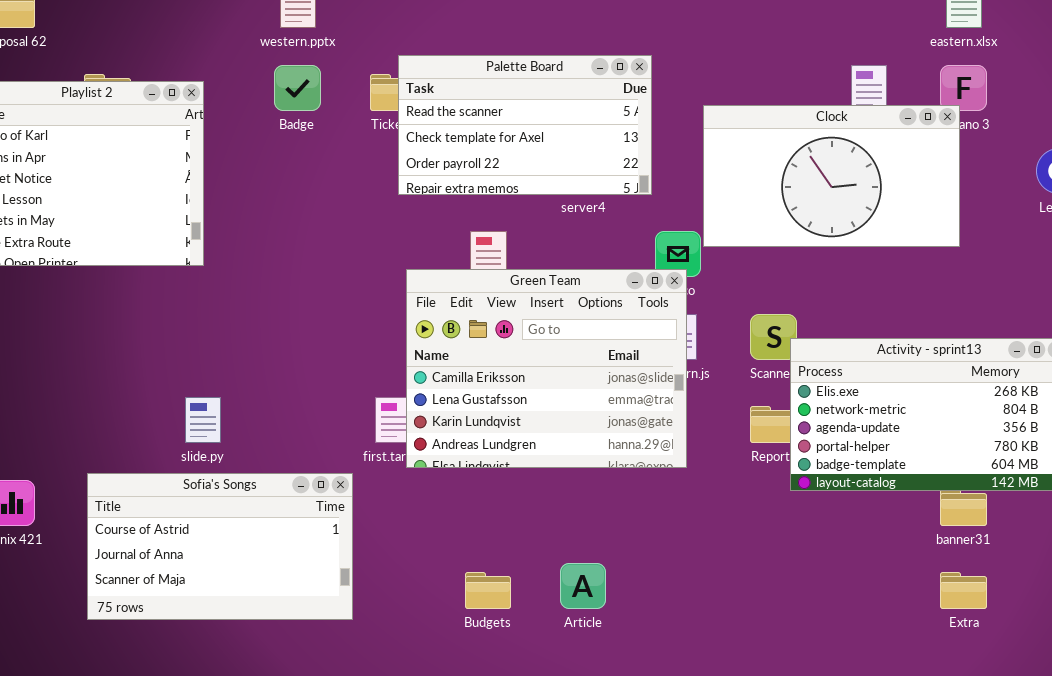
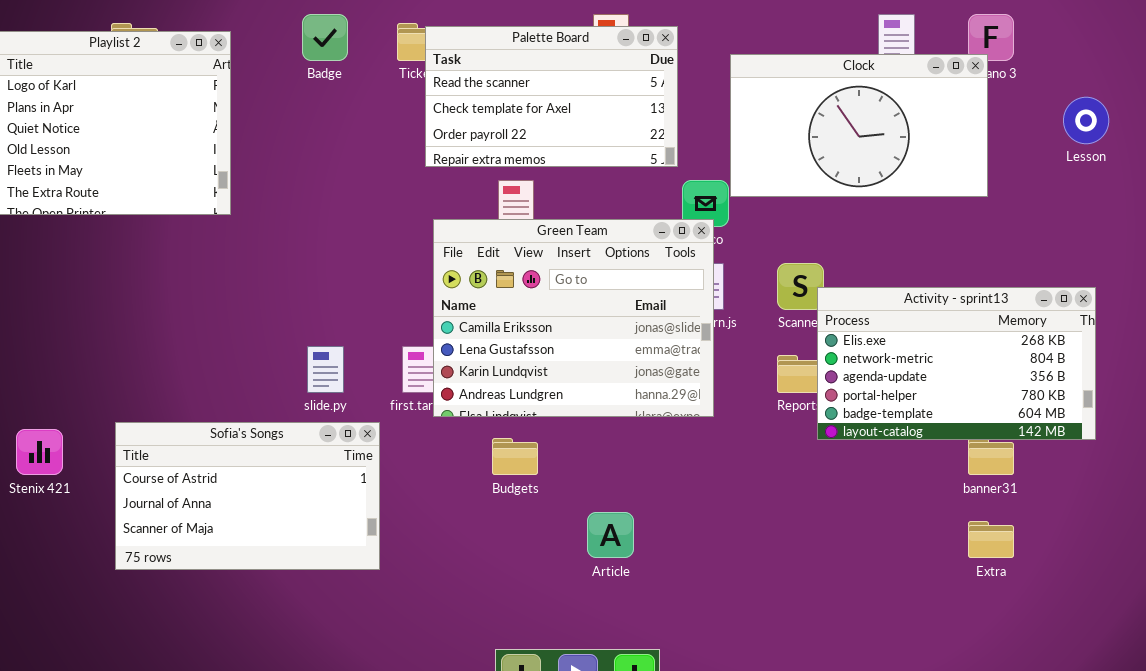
Palette Board: [398,55,652,195] -> [425,26,678,167], moved
slide.py: [185,397,221,443] -> [307,346,344,393], moved
Budgets: [465,572,511,609] -> [492,438,538,475], moved

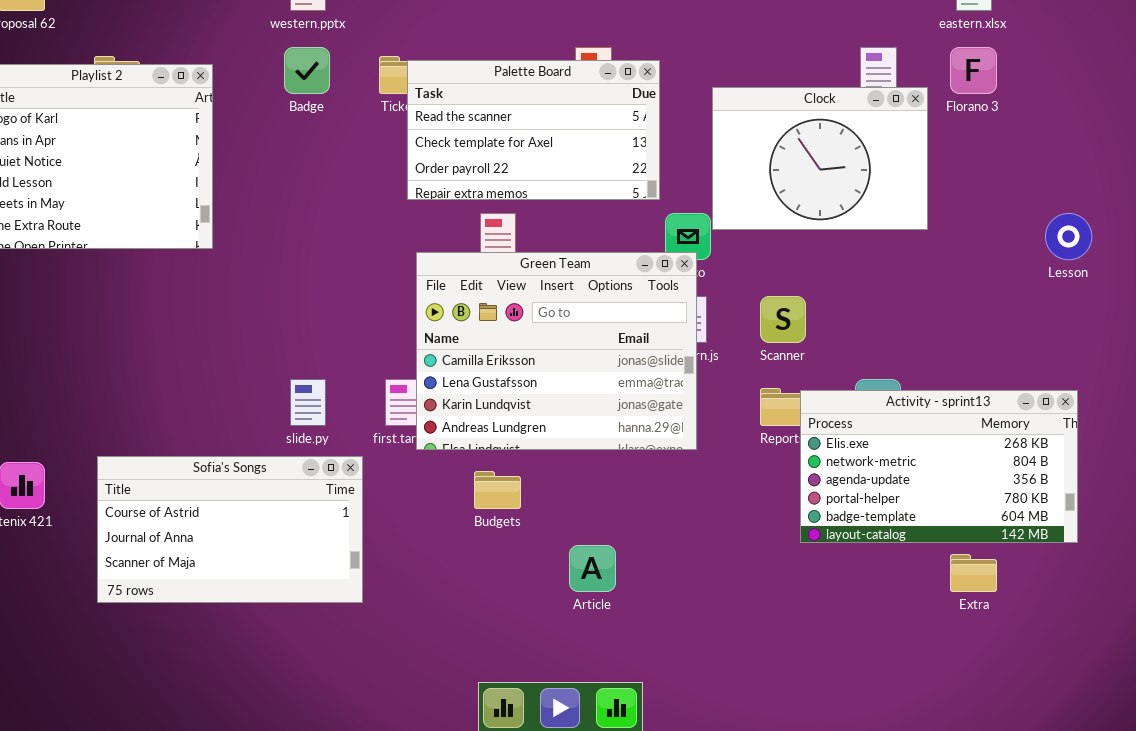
Clock: [730,54,988,197] -> [712,87,928,230], resized
Lesson: [1063,97,1109,144] -> [1045,213,1092,260], moved
Activity - sprint13: [817,287,1096,440] -> [800,390,1078,543], moved

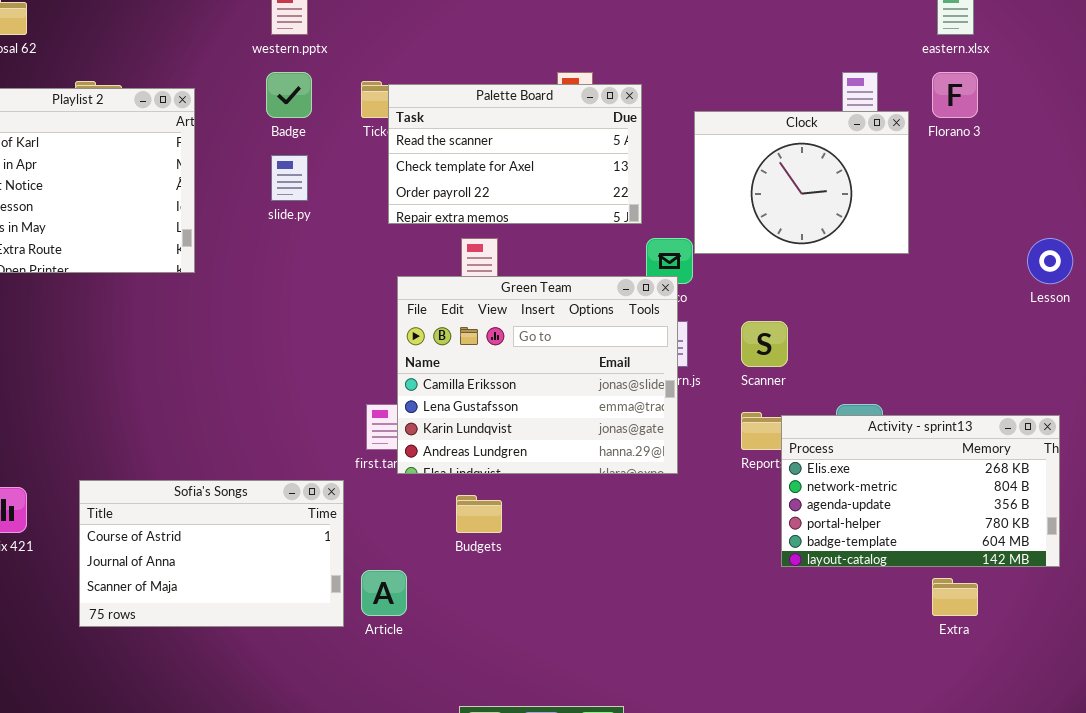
slide.py: [290,379,326,426] -> [271,155,308,201], moved
Article: [569,545,616,592] -> [361,570,407,616], moved

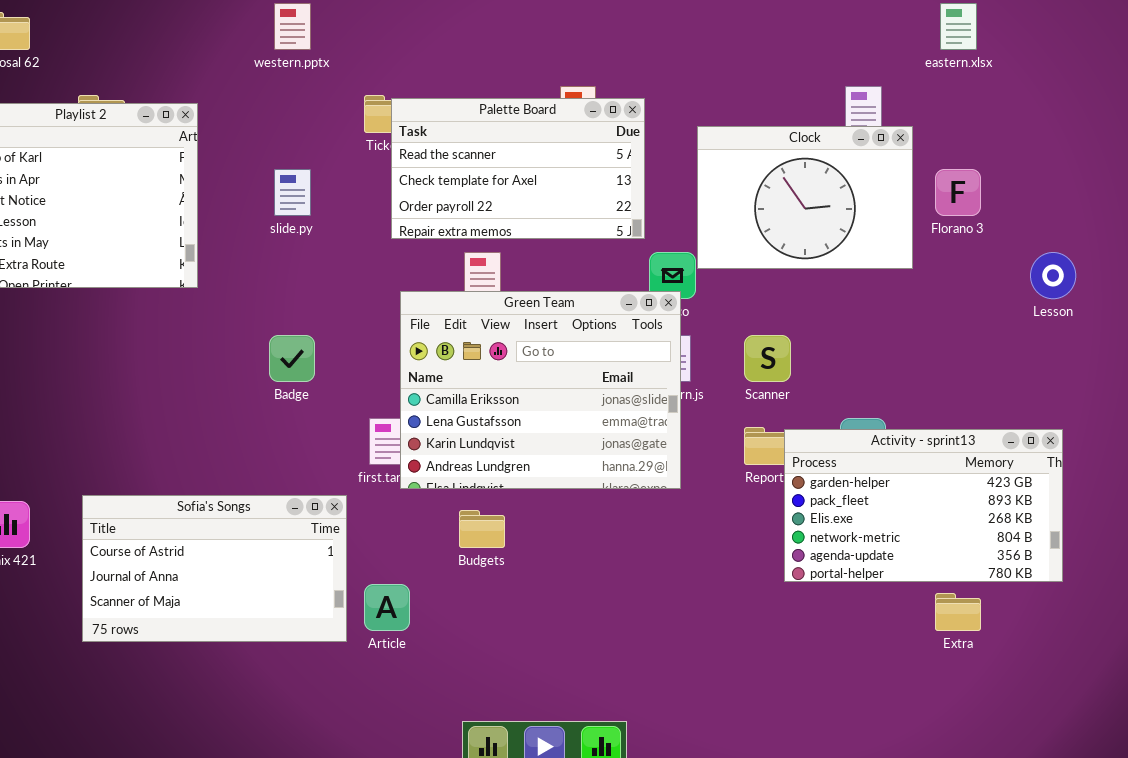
Badge: [266,72,312,118] -> [269,335,315,382], moved
Florano 3: [932,72,978,118] -> [935,169,981,216], moved
Activity - sprint13: [781,415,1060,567] -> [784,429,1063,582], scrolled up 2 rows

